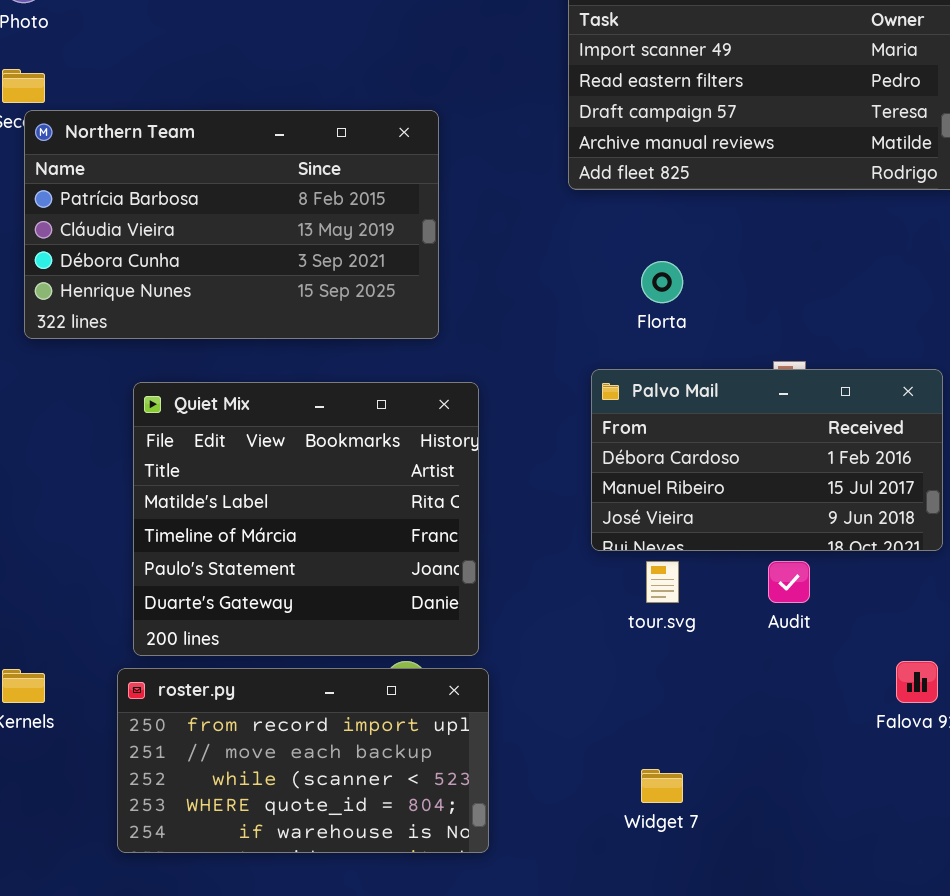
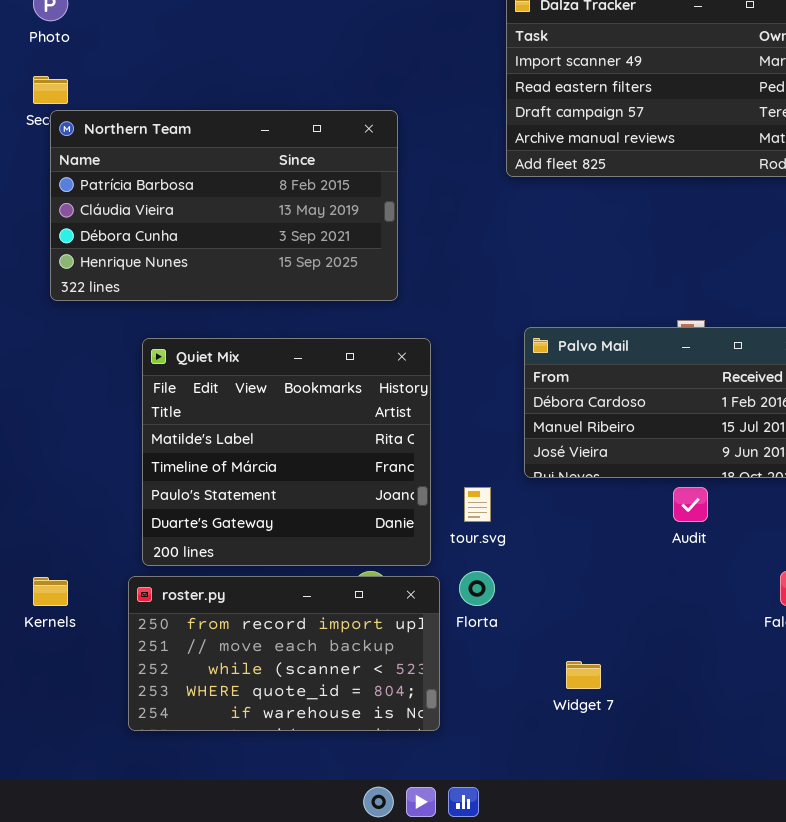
Florta: [641,261,683,303] -> [459,571,495,606], moved
tour.svg: [646,561,679,603] -> [464,487,491,522], moved

